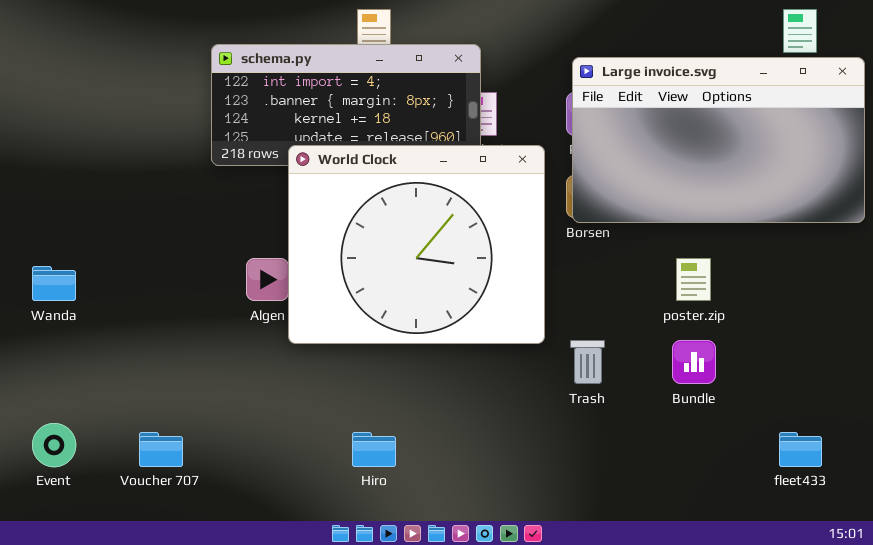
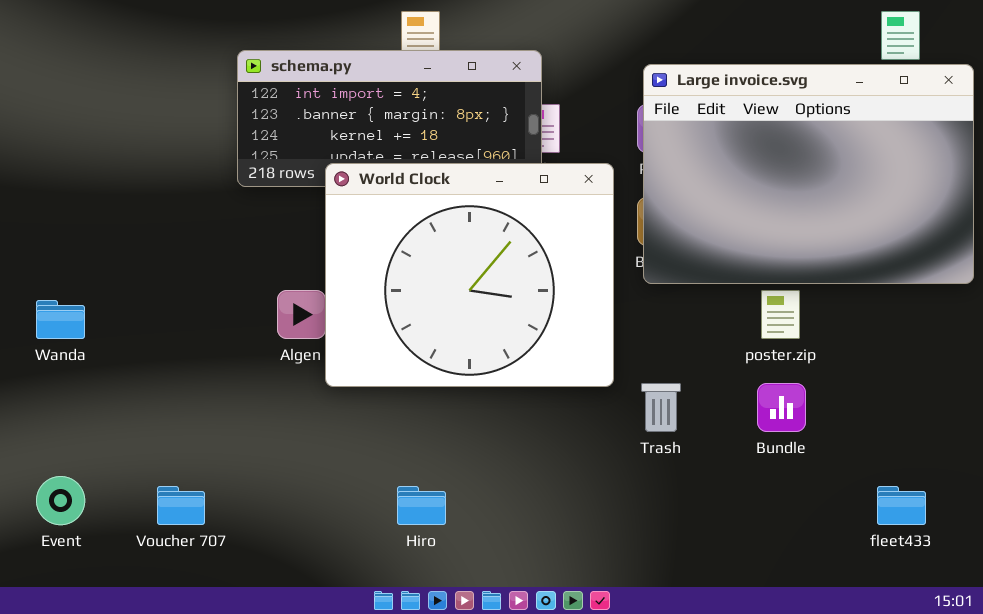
Large invoice.svg: [572,57,865,223] -> [643,64,974,284], resized

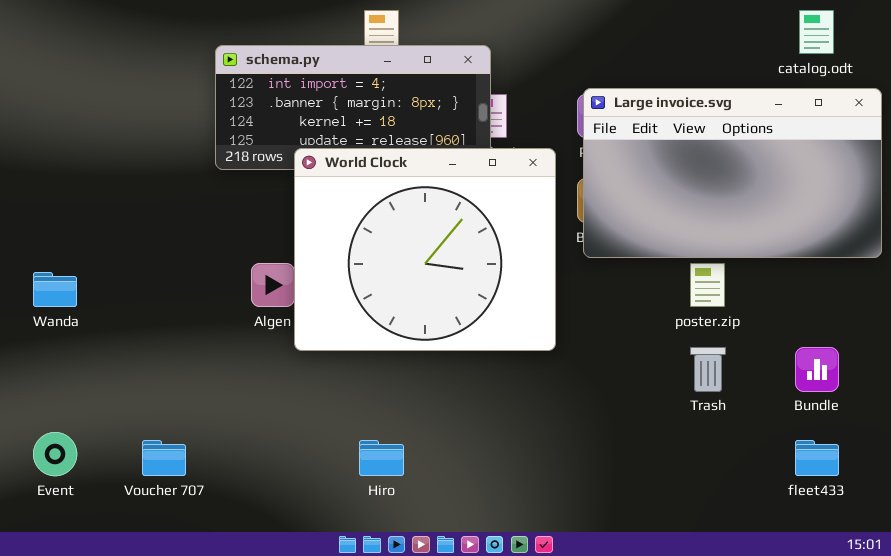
Large invoice.svg: [643,64,974,284] -> [583,88,882,258], resized
Trash: [641,383,681,432] -> [690,347,726,392], moved
Bundle: [757,383,806,432] -> [795,347,839,392], moved

